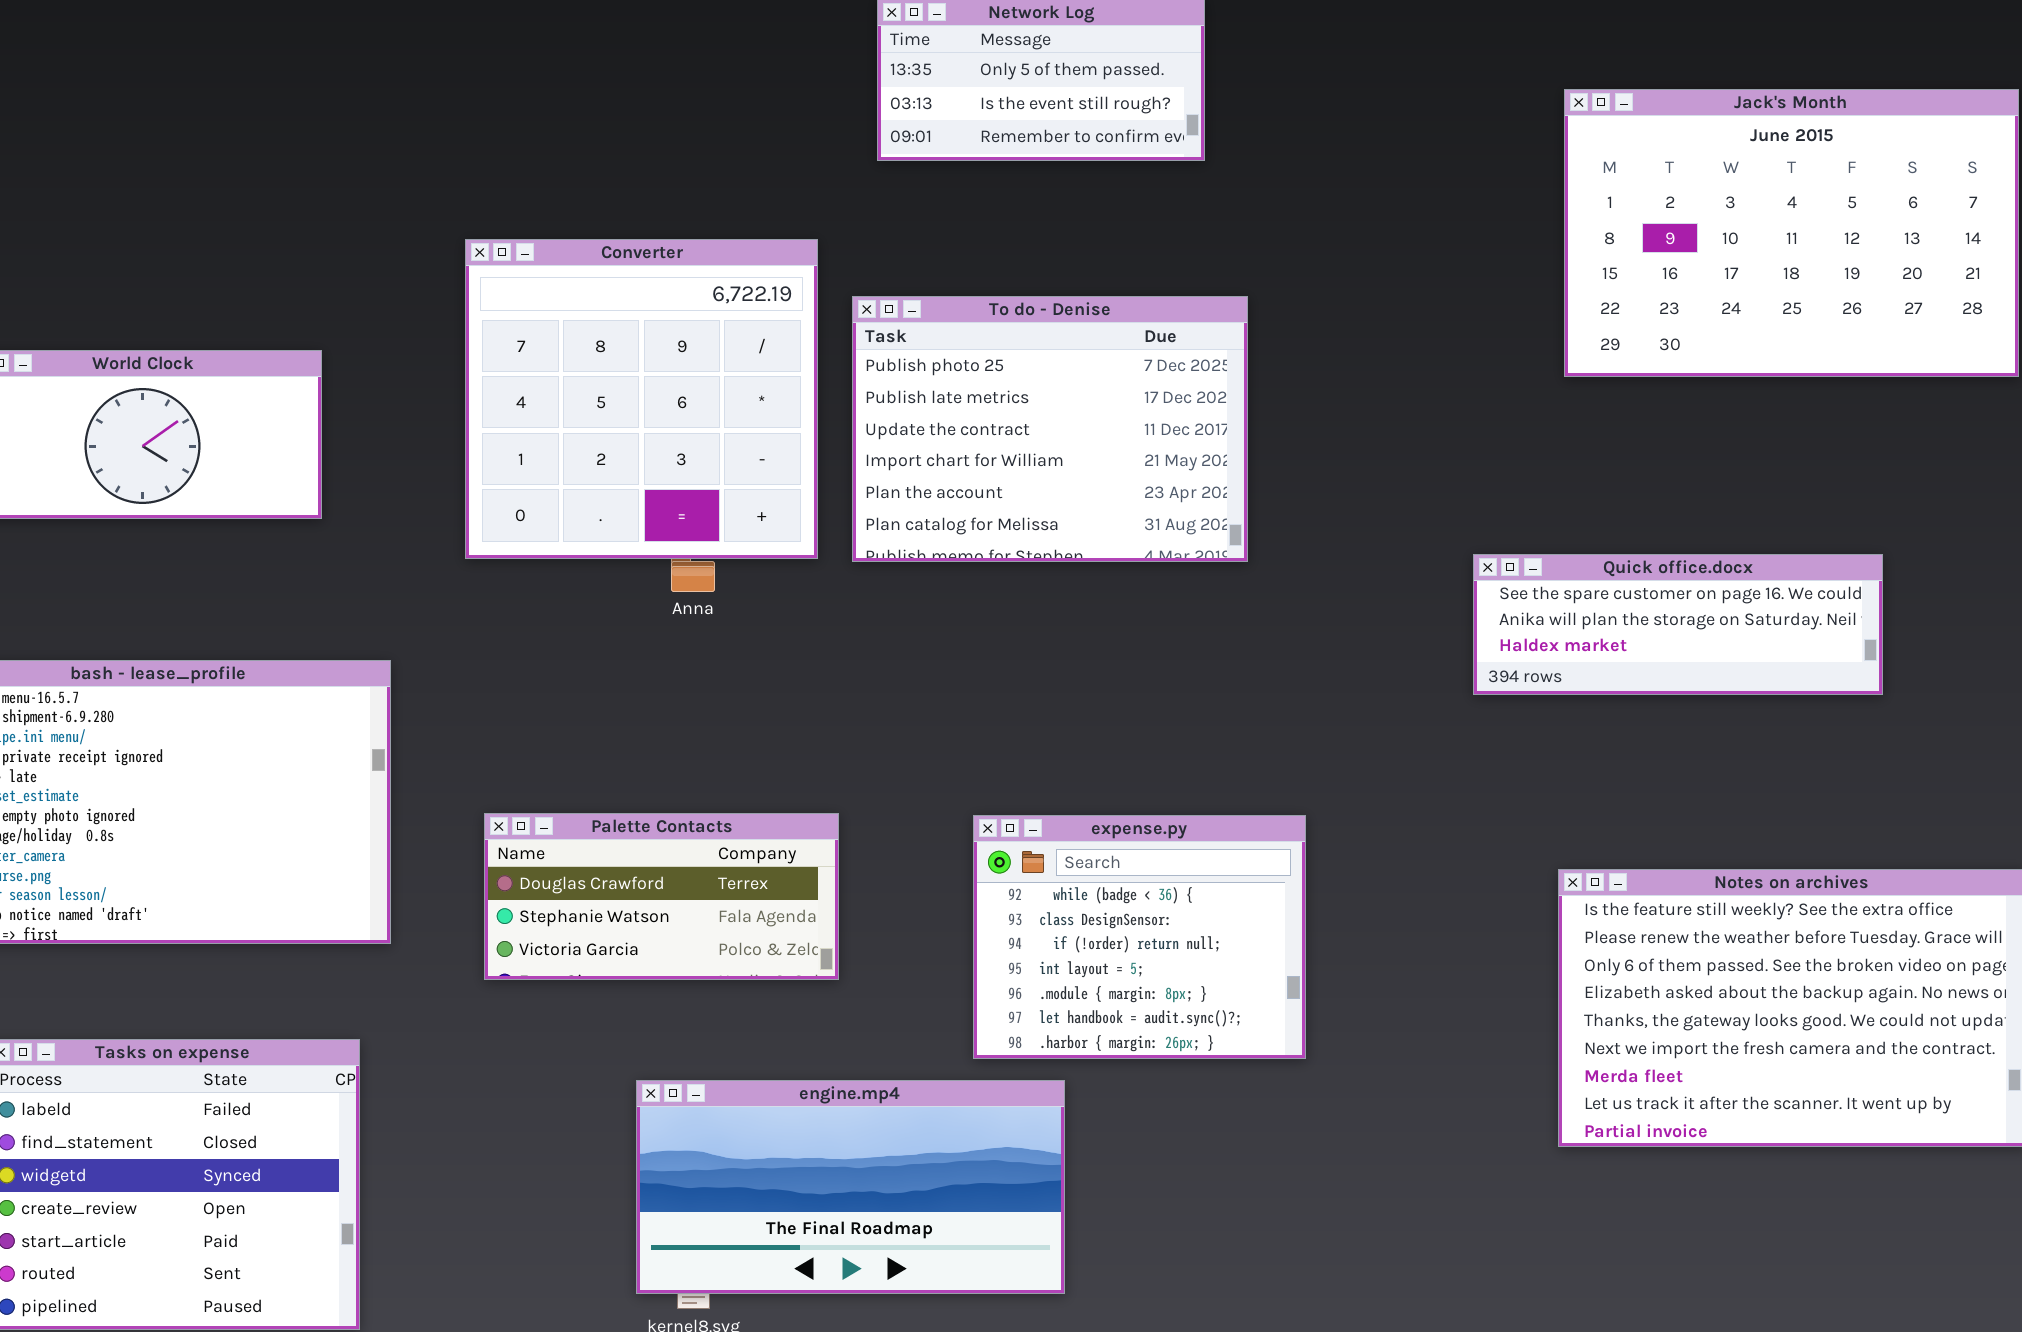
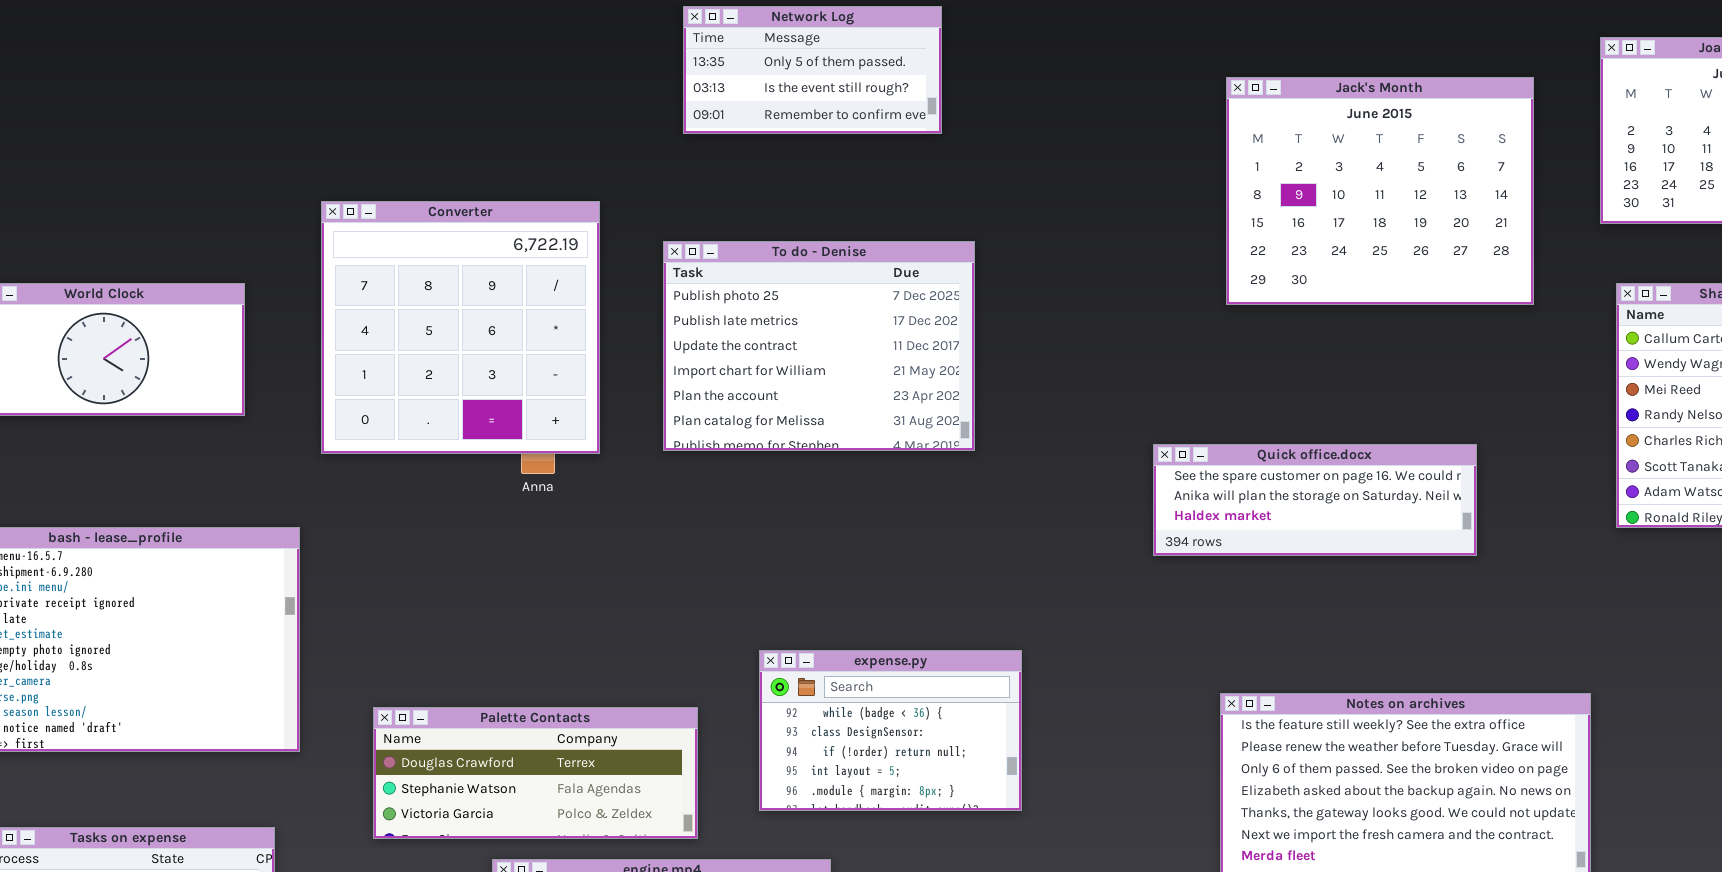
Jack's Month: [1564,89,2019,377] -> [1226,77,1534,305], resized
Converter: [465,239,818,559] -> [321,201,600,454], moved
Palette Contacts: [484,813,839,980] -> [373,707,698,839], moved, resized
expense.py: [973,815,1306,1059] -> [759,650,1022,811], resized

